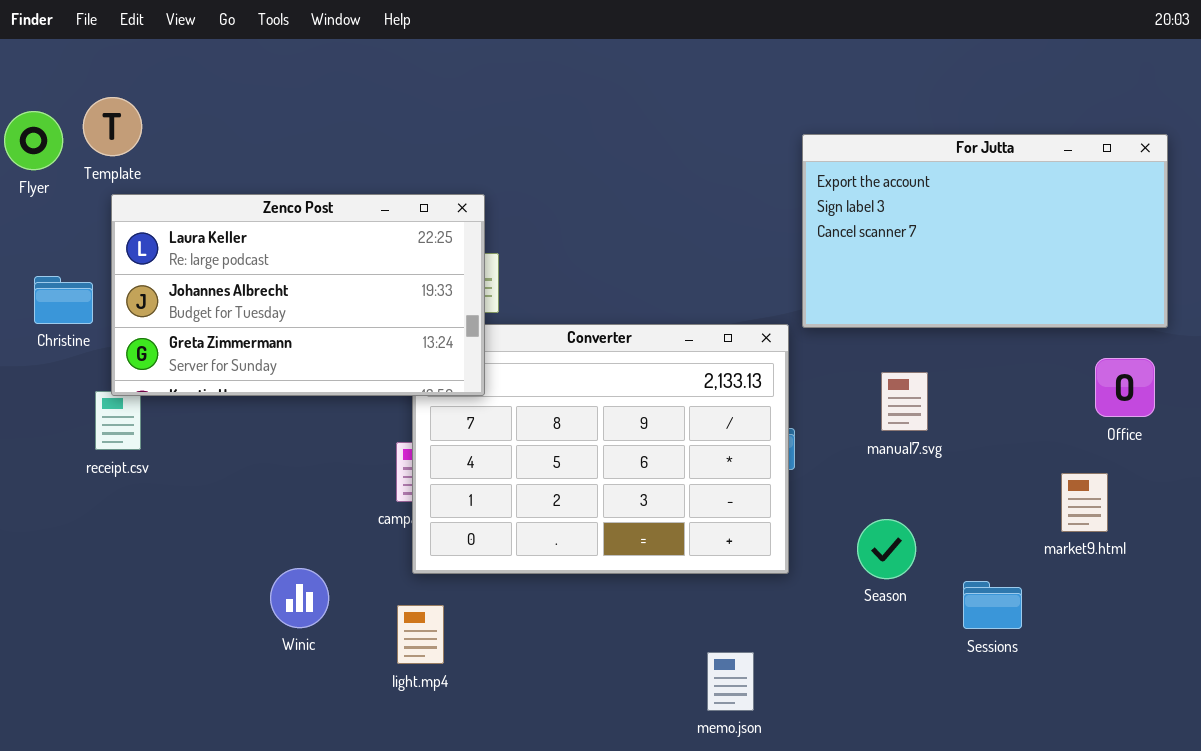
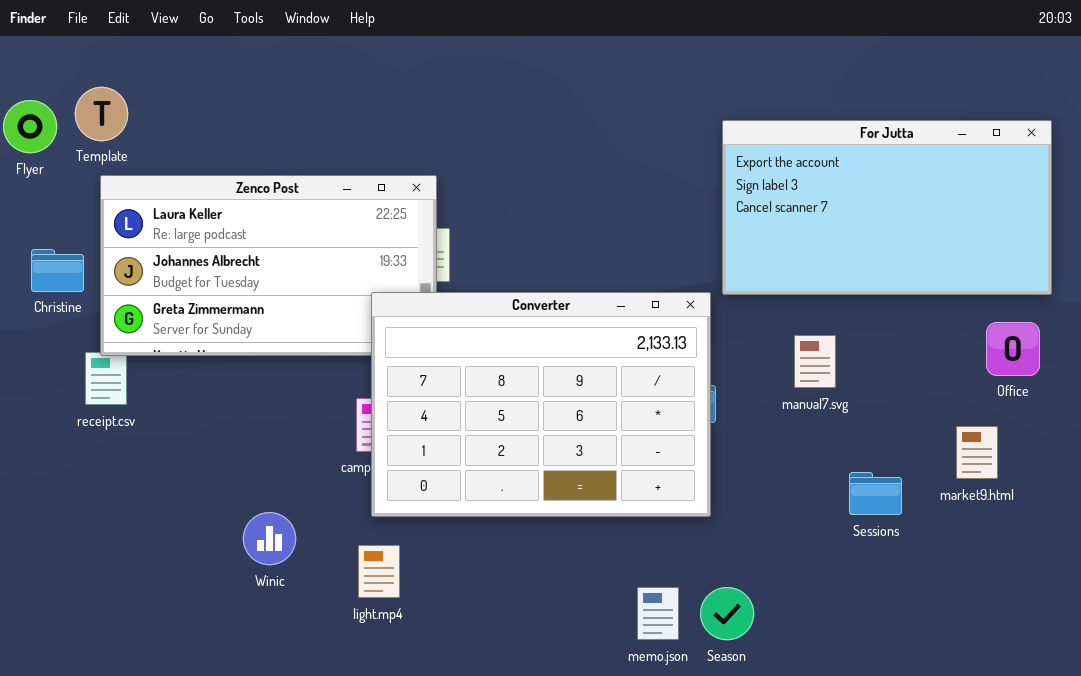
Converter: [412,324,789,574] -> [371,292,711,517], raised
Season: [857,519,916,579] -> [700,587,754,640], moved
Sessions: [963,581,1022,629] -> [849,472,902,515], moved

